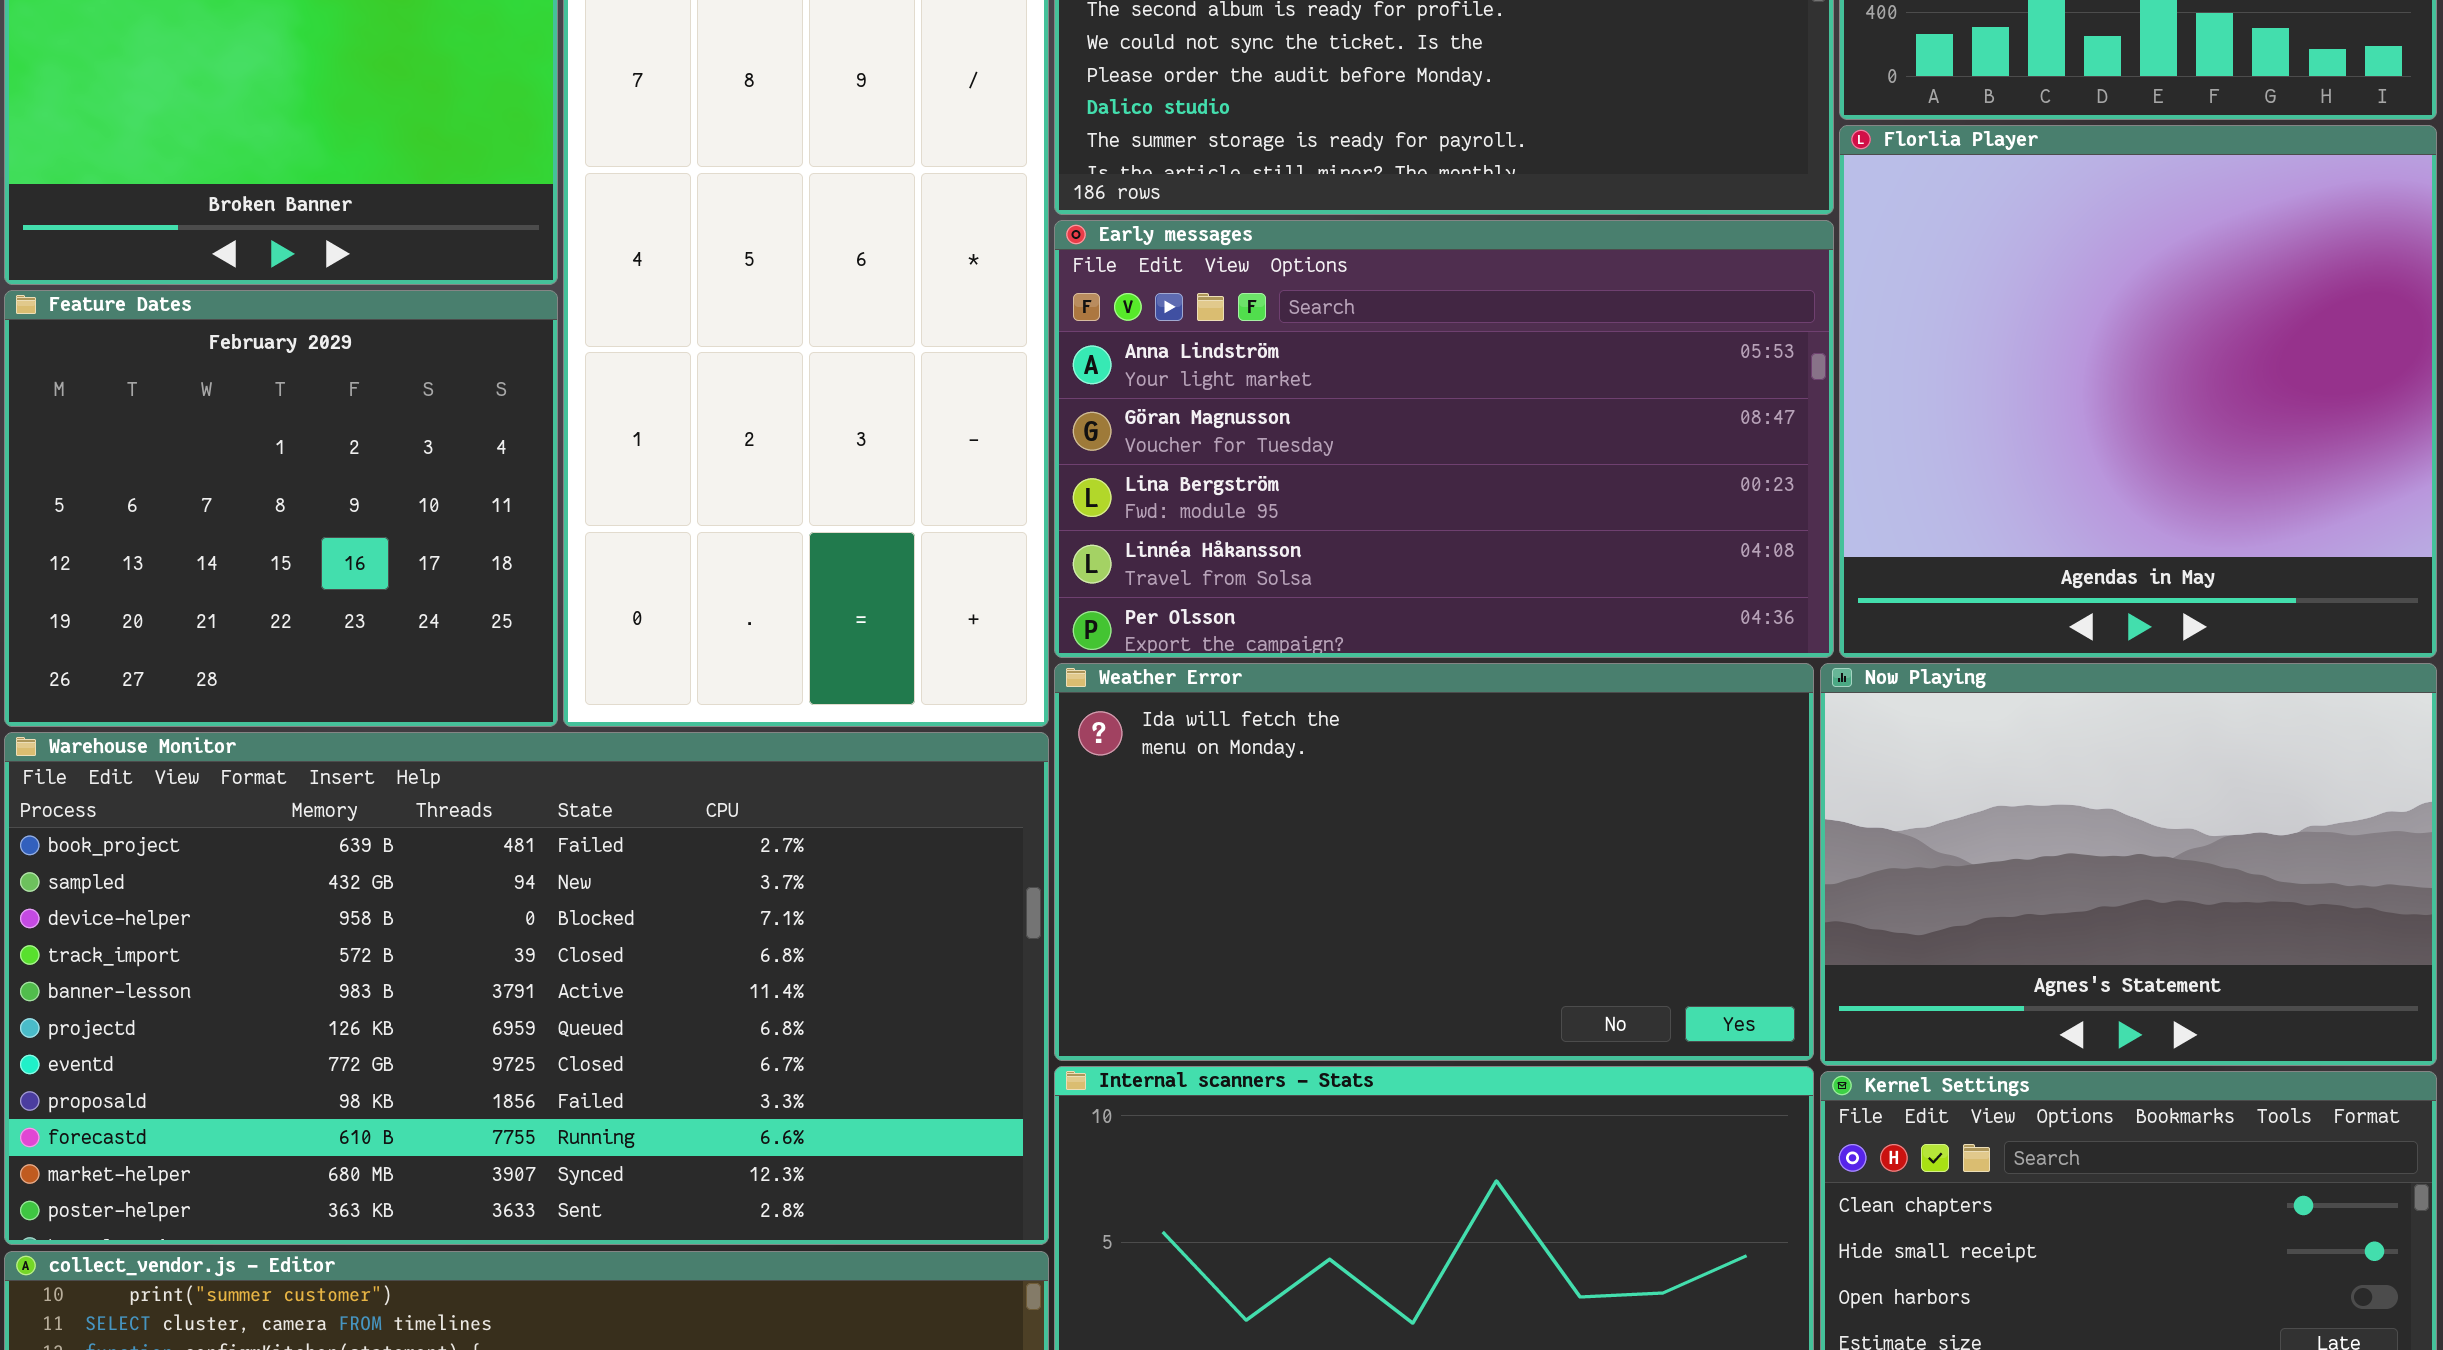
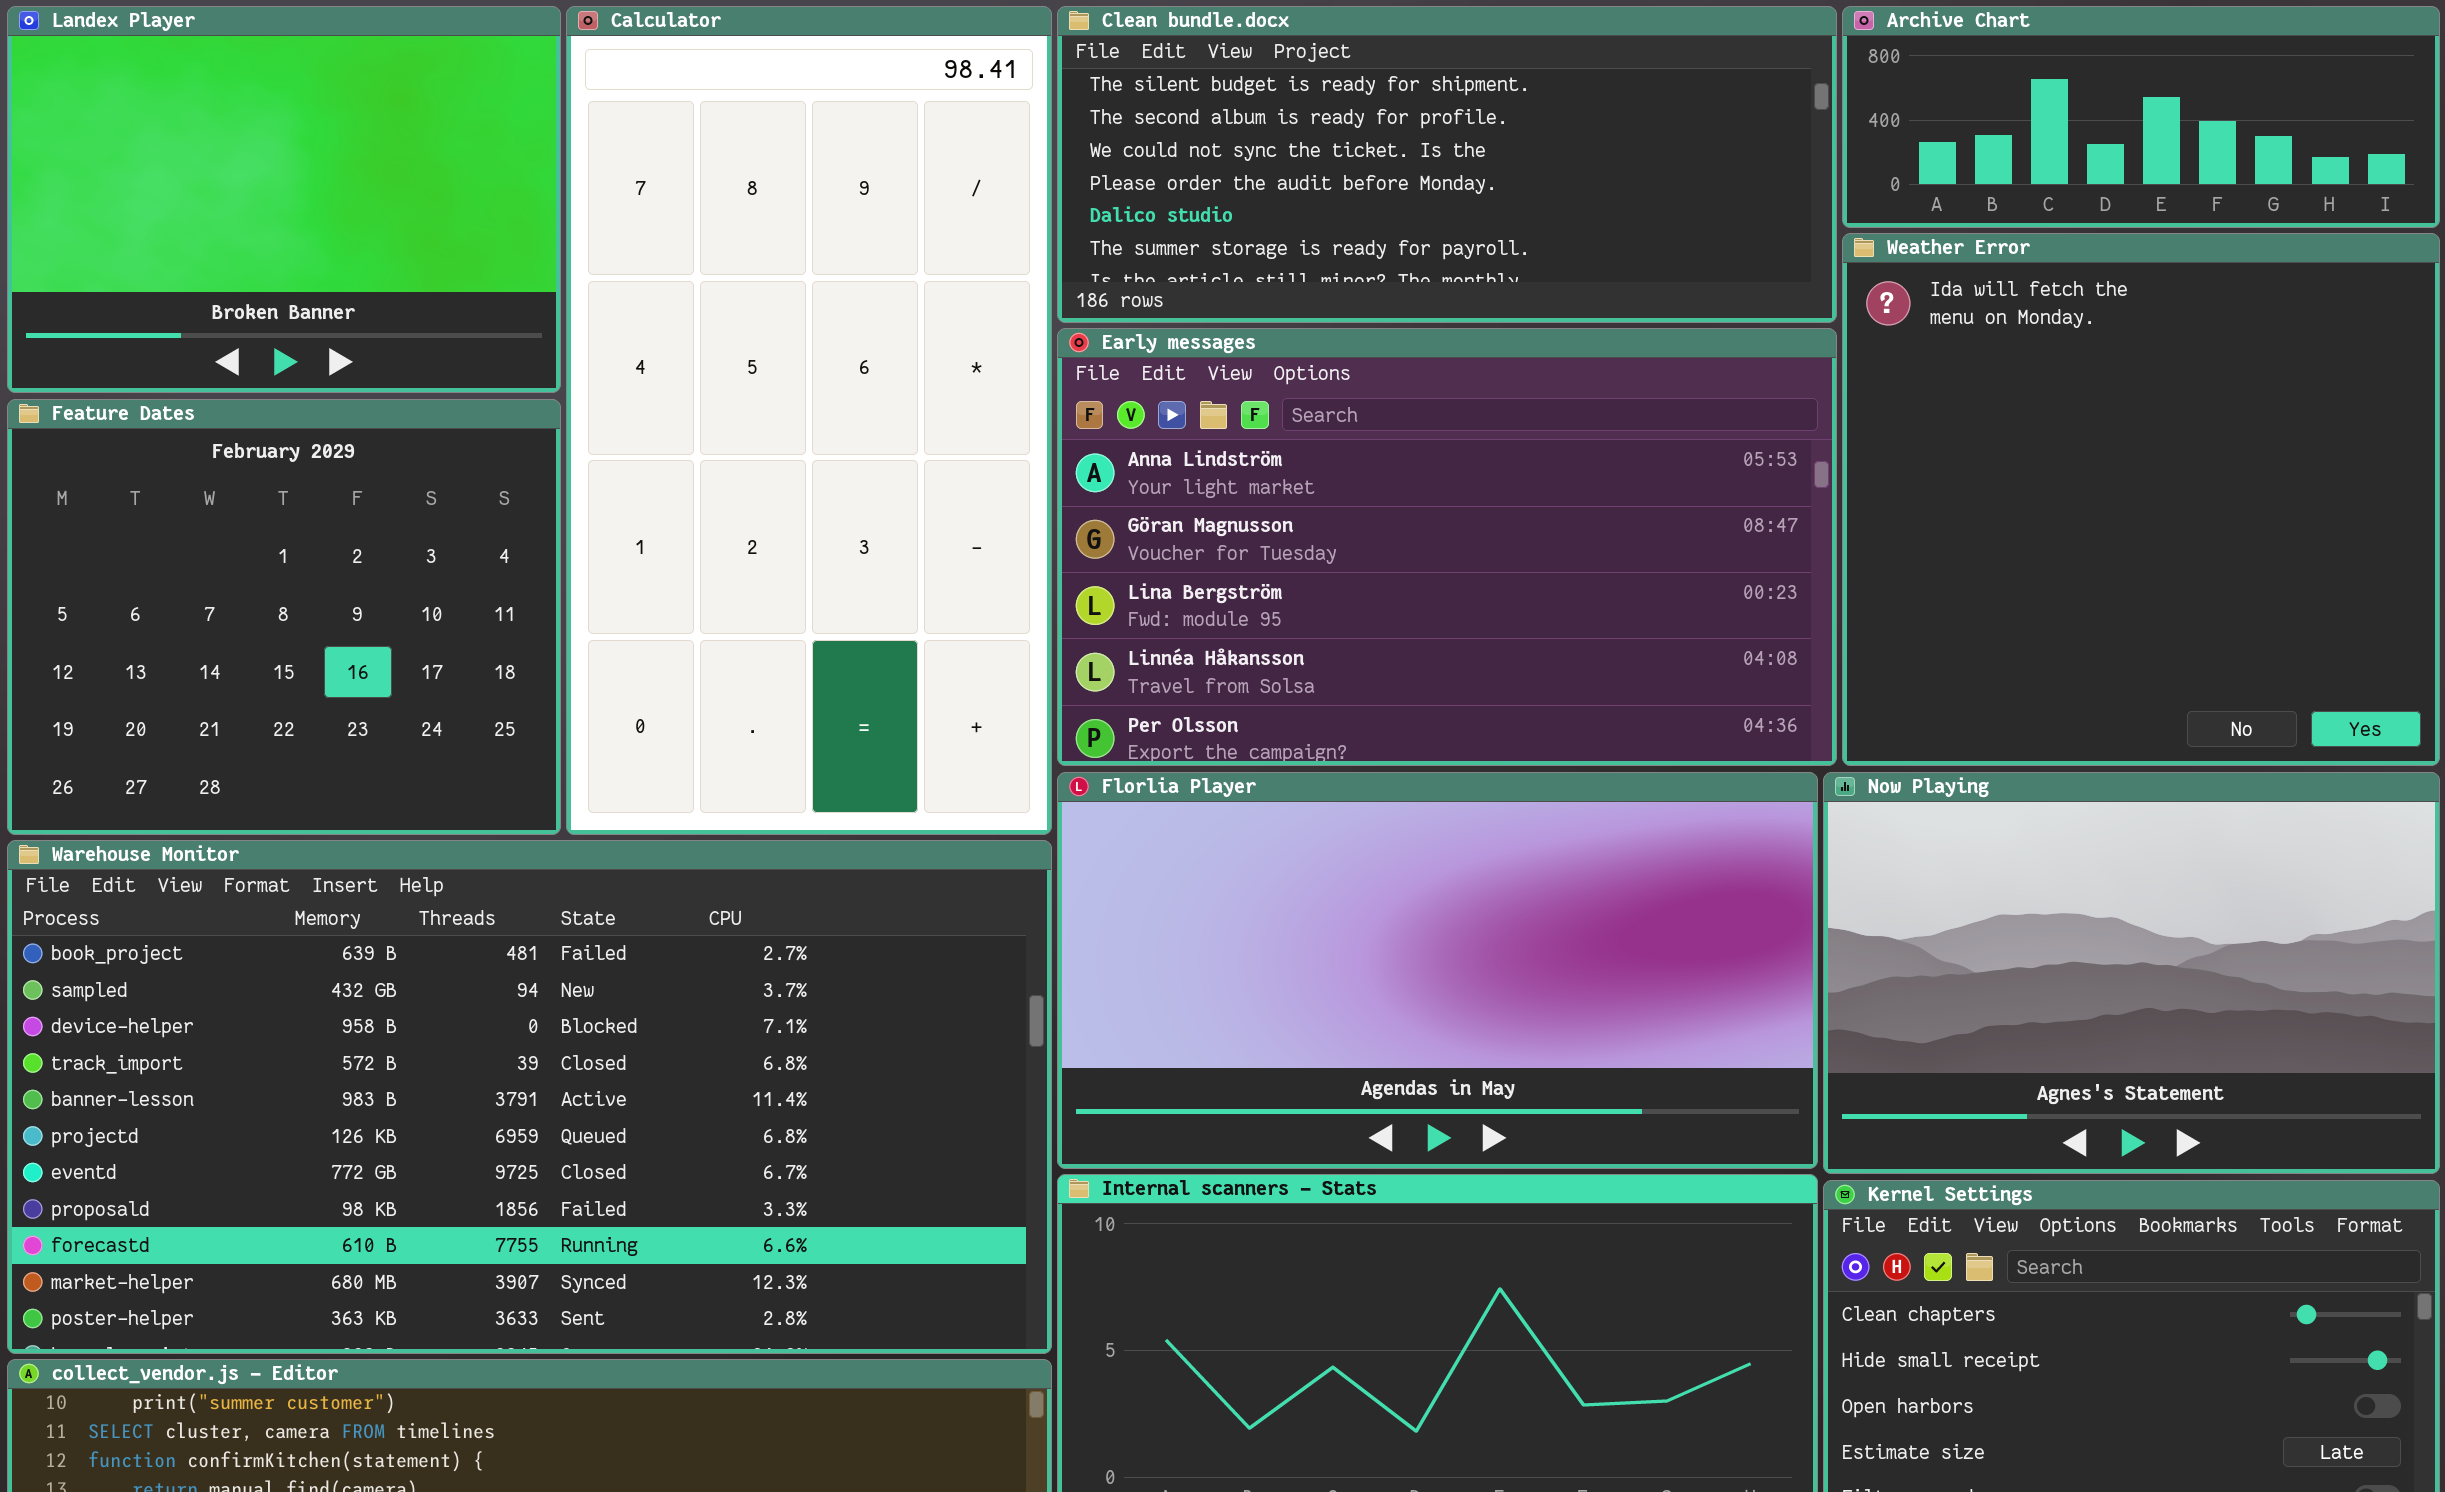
Florlia Player: [1839,125,2437,658] -> [1057,772,1818,1169], moved, resized
Weather Error: [1054,663,1814,1061] -> [1842,233,2440,766], moved, resized

